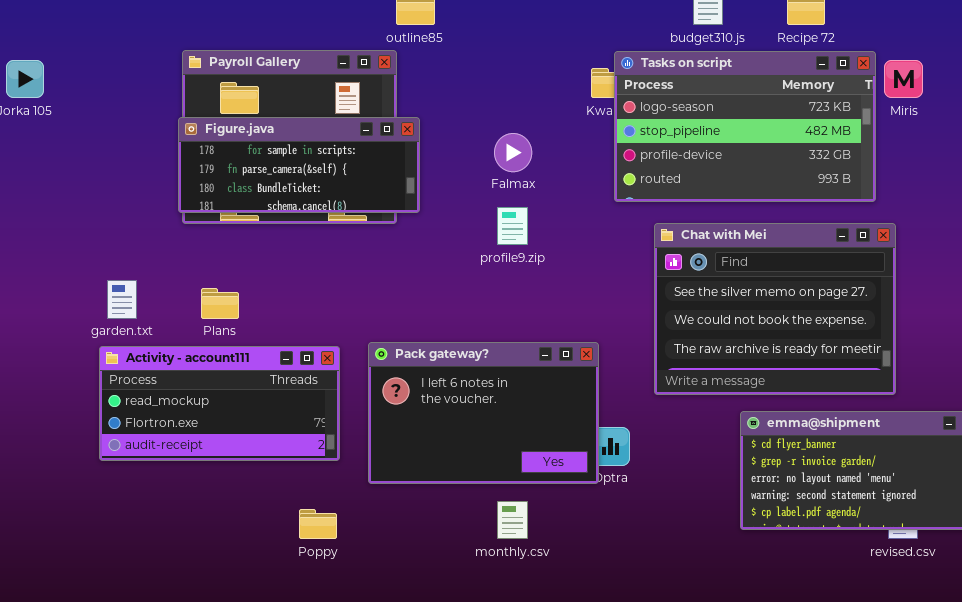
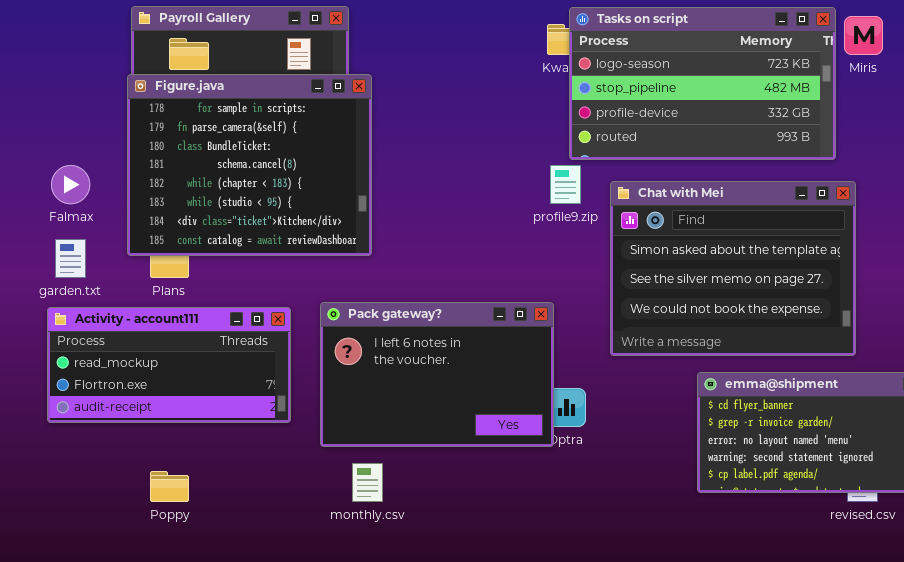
Figure.java: [178,117,420,213] -> [127,74,372,256], resized
Falmax: [494,133,532,172] -> [51,165,90,204], moved
profile9.zip: [497,207,528,245] -> [550,165,581,204], moved
Chat with Mei: [654,223,896,395] -> [610,181,856,356], scrolled up 1 row
monthly.csv: [497,501,528,539] -> [352,463,383,502], moved
Poppy: [299,509,337,539] -> [150,471,189,502], moved

